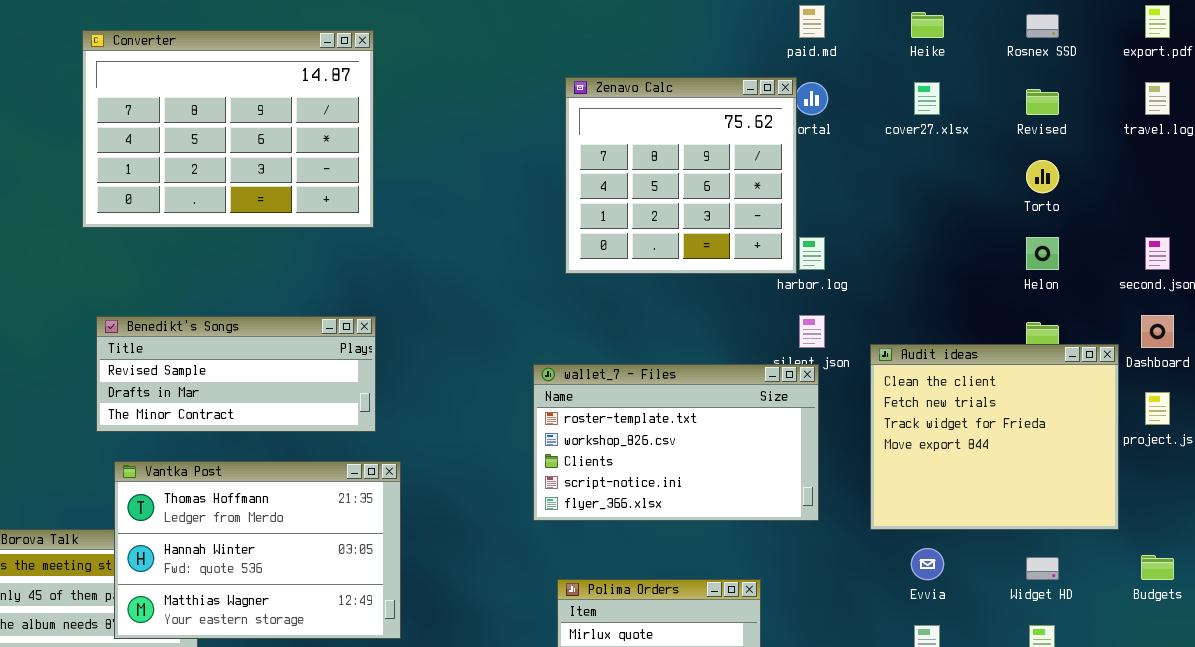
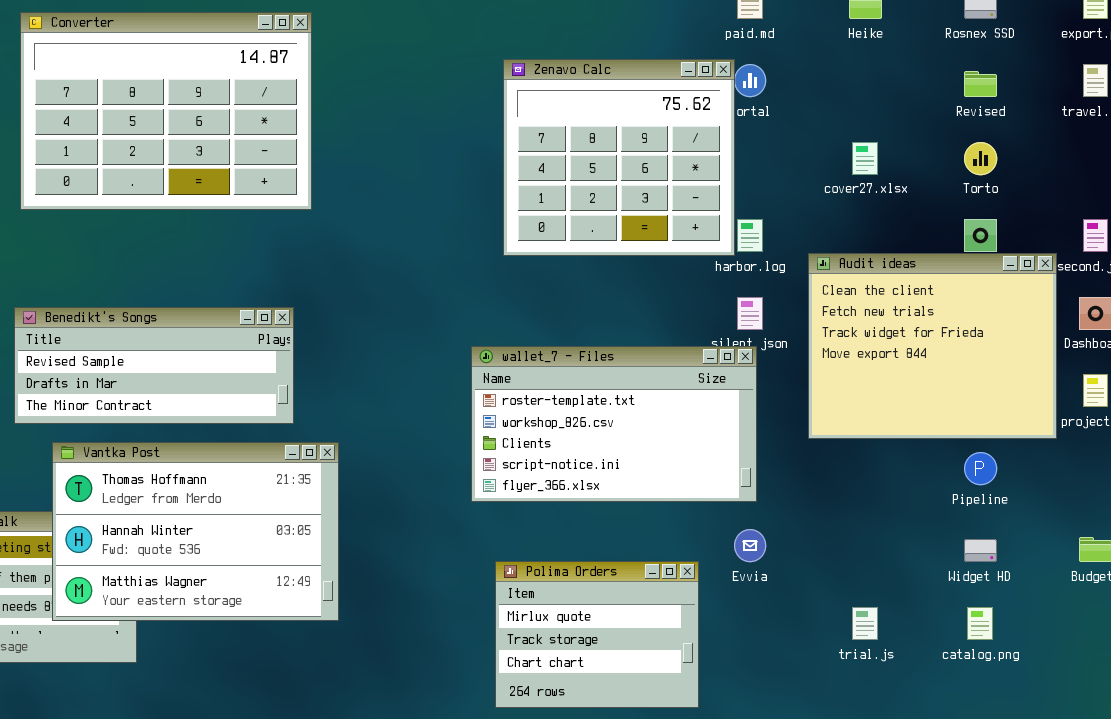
cover27.xlsx: [914,82,940,115] -> [852,142,878,175], moved
Benedikt's Songs: [96,316,376,432] -> [14,307,294,424], moved
Audit ideas: [870,344,1119,530] -> [808,253,1057,439], moved
Evvia: [911,548,944,580] -> [734,529,766,562], moved

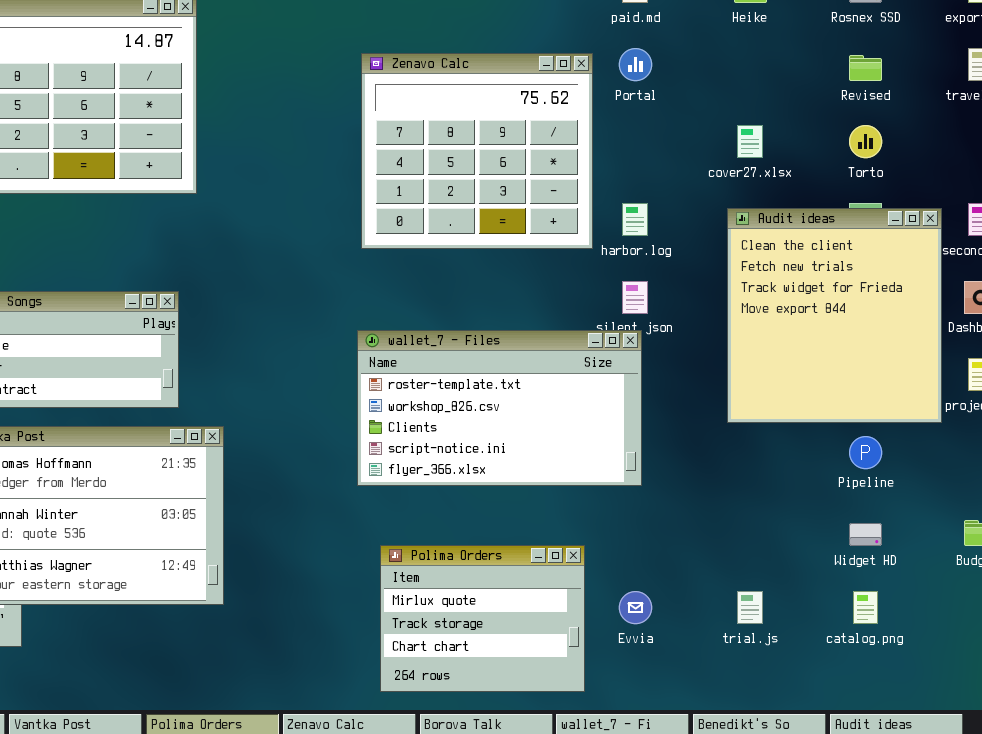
Zenavo Calc: [503,59,735,256] -> [361,53,593,249], moved
Audit ideas: [808,253,1057,439] -> [727,208,942,423], resized
Evvia: [734,529,766,562] -> [619,591,652,624], moved

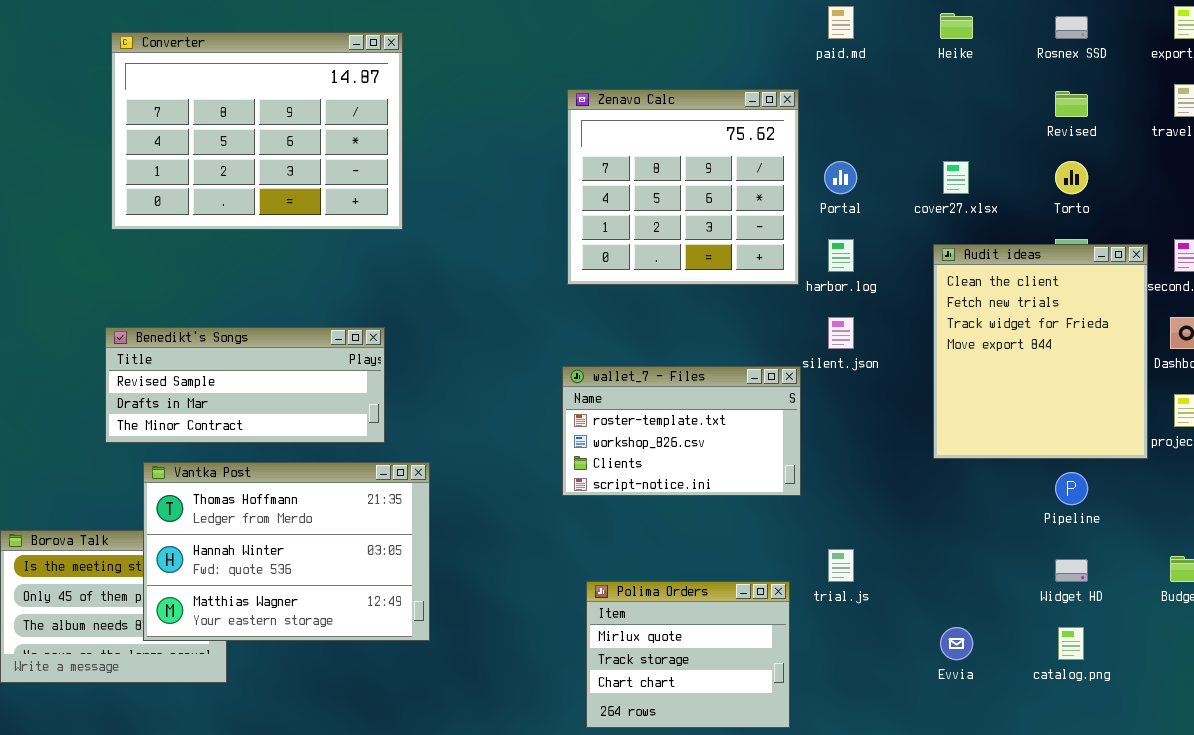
Portal: [619,48,652,81] -> [824,161,857,194], moved
wallet_7 - Files: [357,330,642,486] -> [562,366,801,496], resized
Evvia: [619,591,652,624] -> [940,627,973,660], moved
trial.js: [737,591,763,624] -> [828,549,854,582], moved

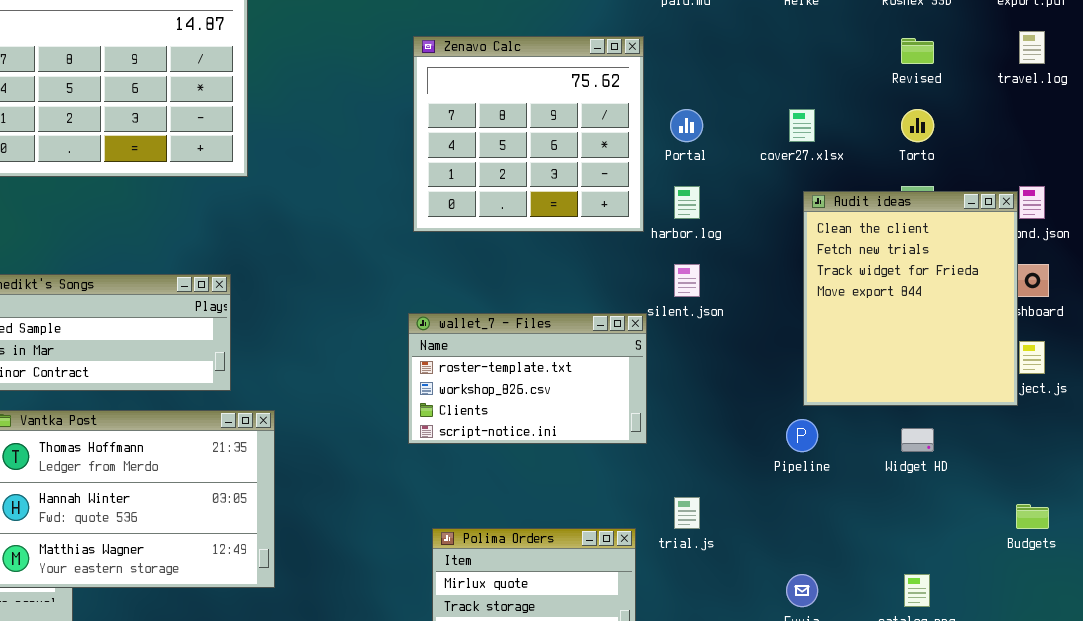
Audit ideas: [933,244,1148,459] -> [803,191,1018,406], moved
Pipeline: [1055,472,1088,505] -> [786,419,818,452], moved
Widget HD: [1055,559,1088,582] -> [901,428,934,452], moved

